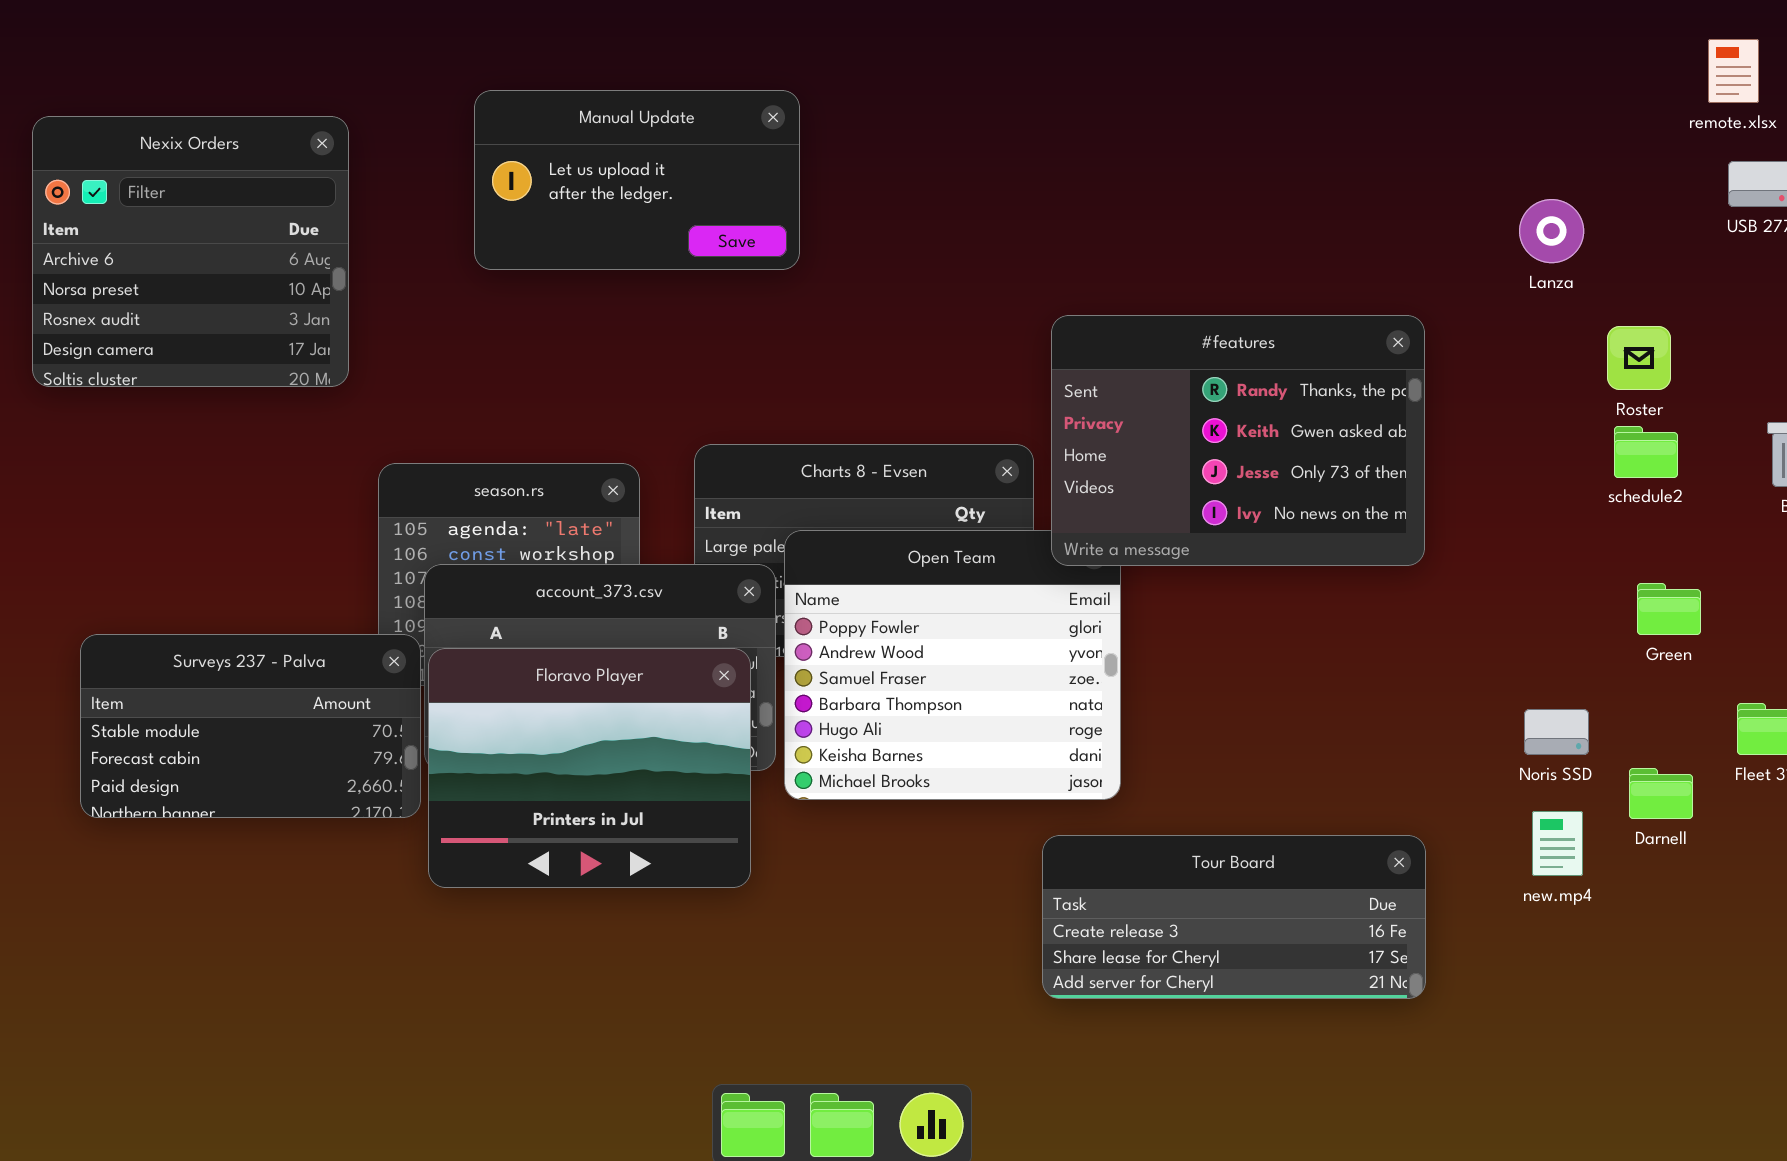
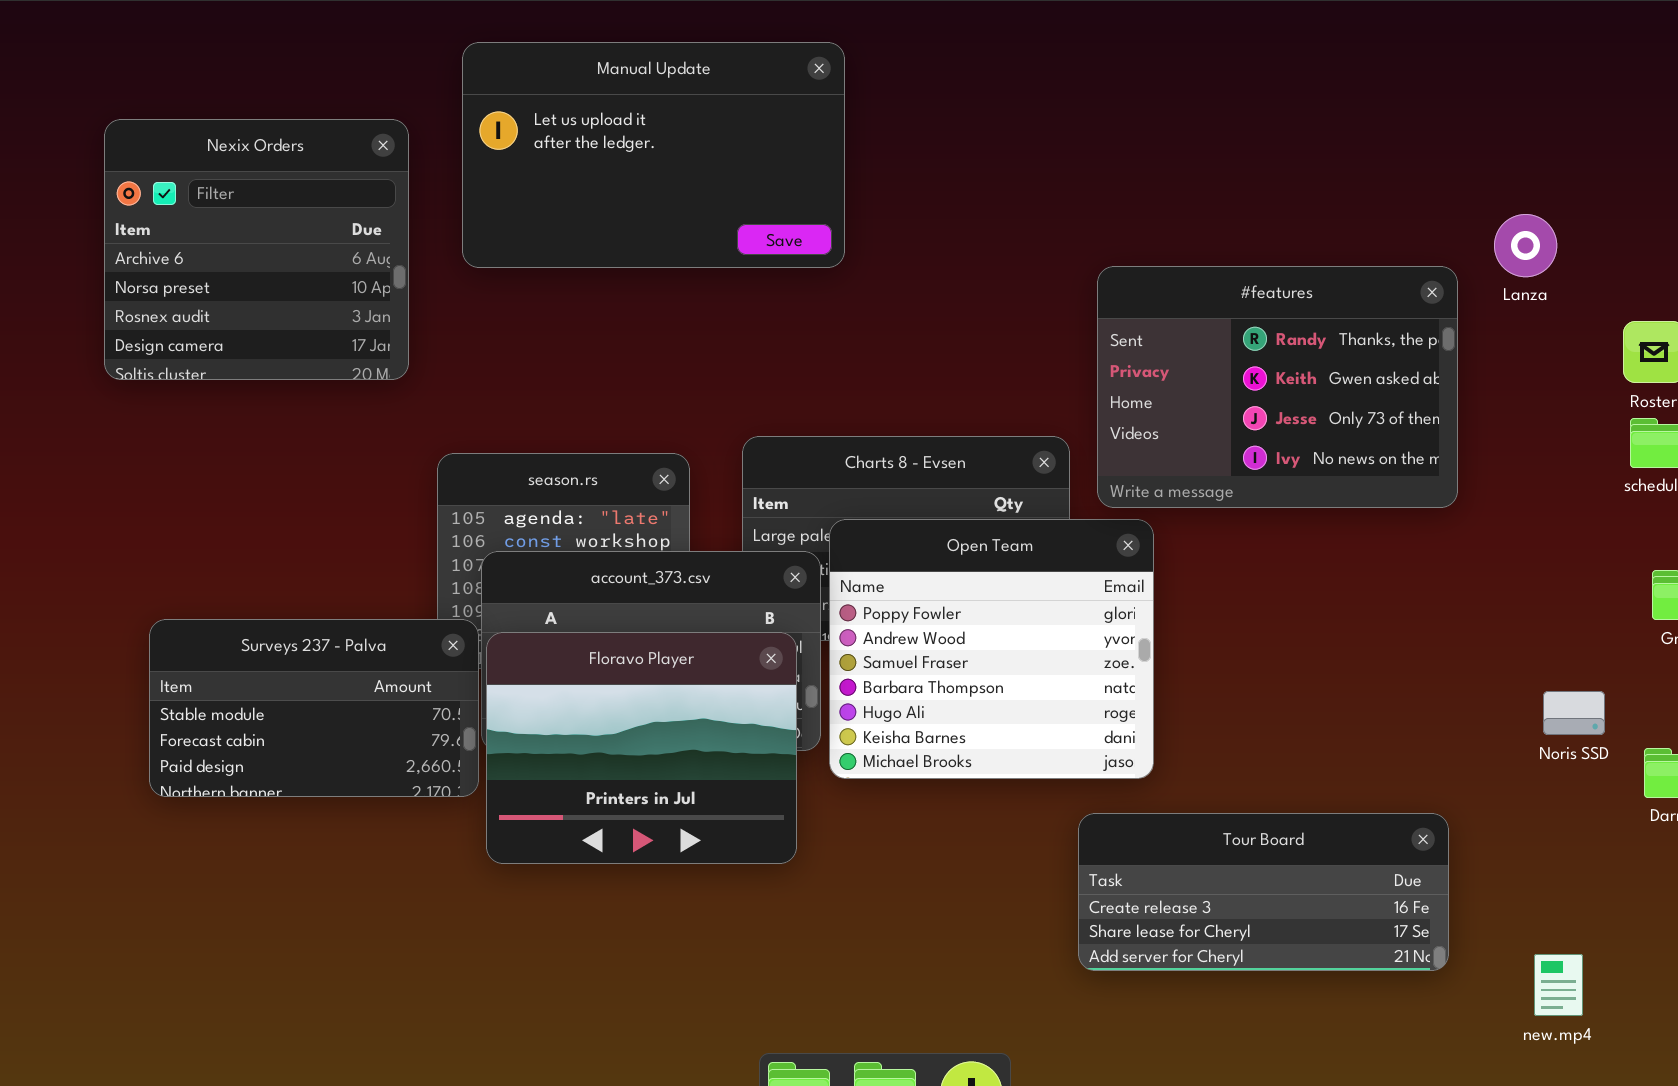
Manual Update: [474,90,800,270] -> [462,42,845,268], resized
Lanza: [1519,199,1584,263] -> [1494,214,1557,277], moved
#features: [1051,315,1425,566] -> [1097,266,1458,508], moved
new.mp4: [1532,811,1583,876] -> [1534,954,1583,1016], moved

